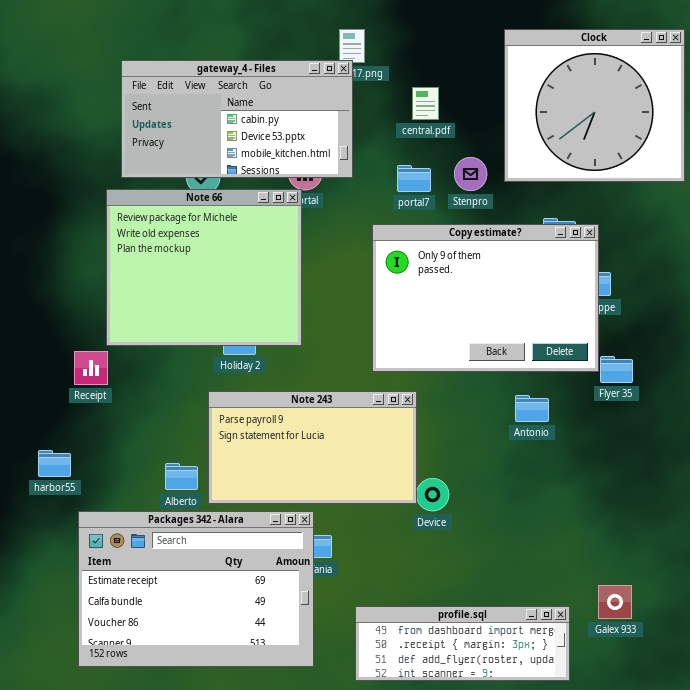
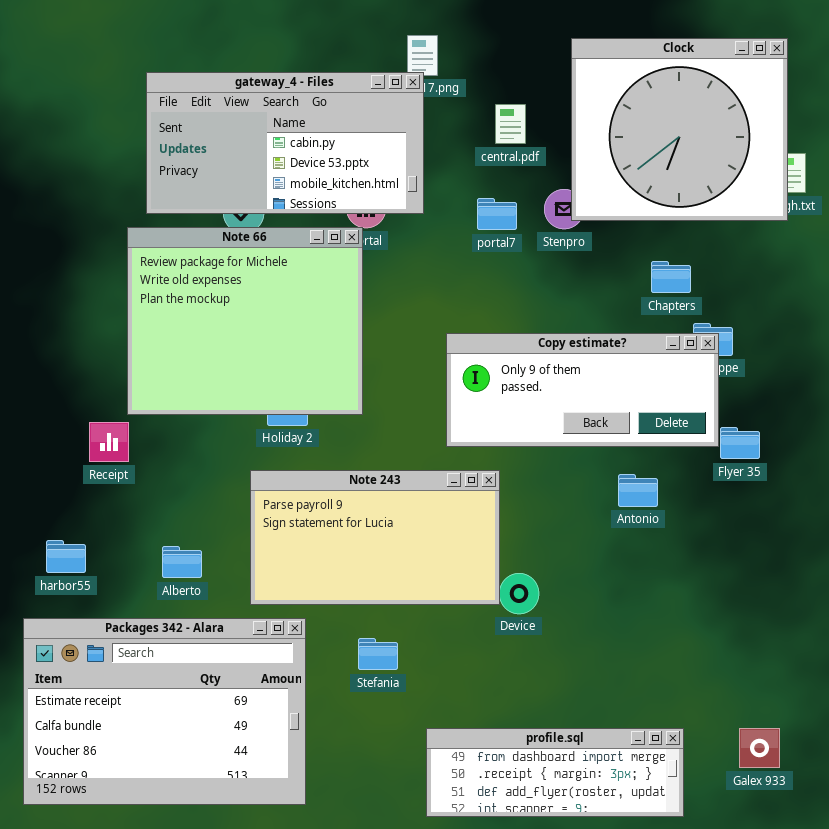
Clock: [504,29,685,182] -> [571,38,788,221], moved
Copy estimate?: [372,224,599,372] -> [446,333,719,447], resized
Alberto: [165,463,198,490] -> [162,546,202,578], moved
Packages 342 - Alara: [78,511,314,667] -> [23,618,306,805], moved
Galex 933: [598,585,632,619] -> [739,728,780,768], moved

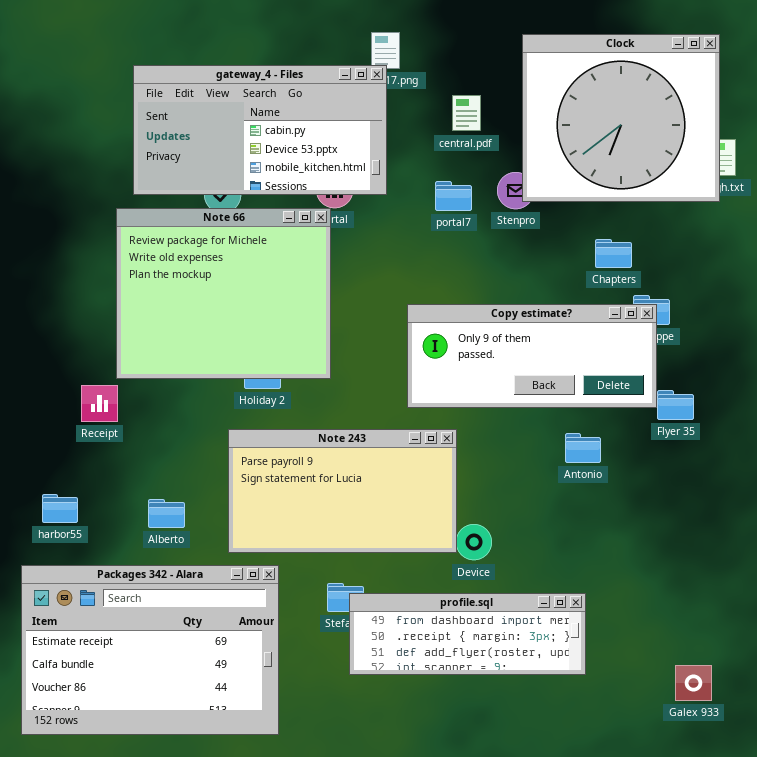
profile.sql: [426,728,684,817] -> [349,593,586,675], moved

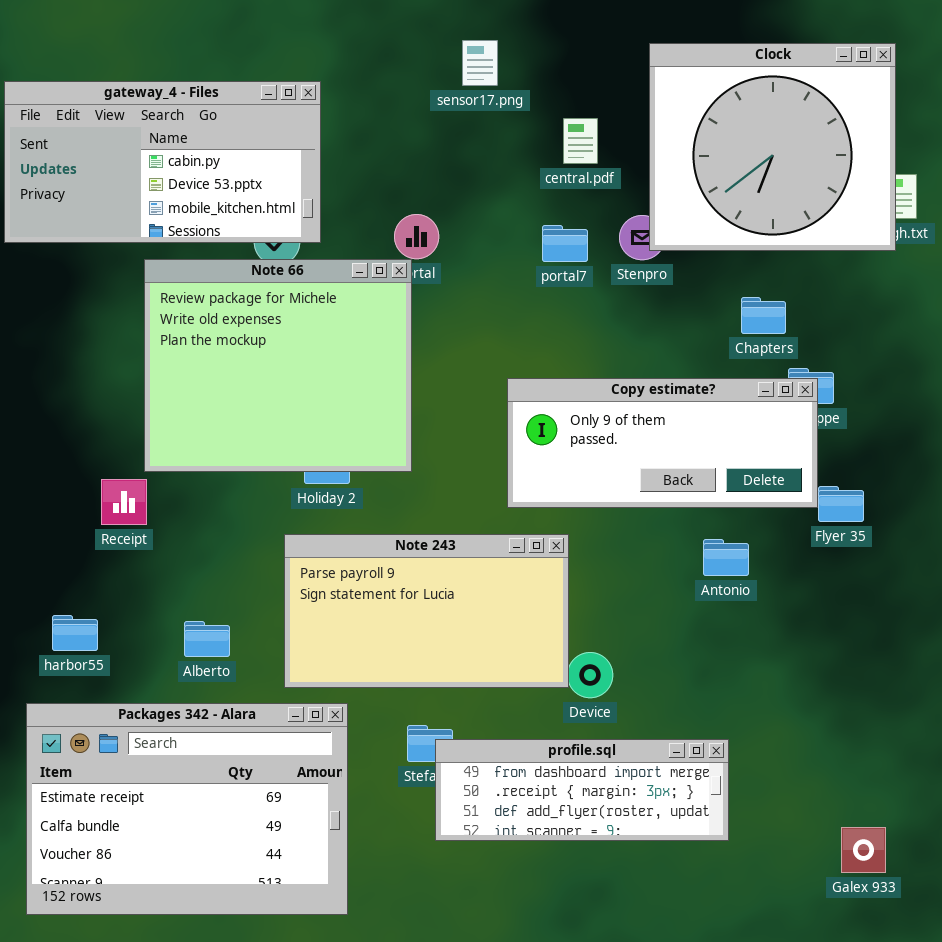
gateway_4 - Files: [133,65,387,195] -> [4,81,321,243], moved

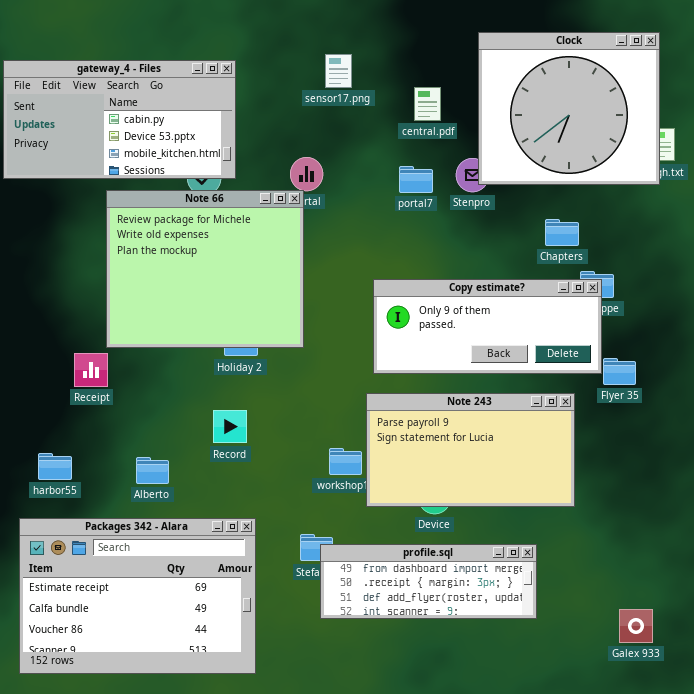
sensor17.png: [462,40,498,86] -> [325,54,352,88], moved
Note 243: [284,534,569,688] -> [366,393,575,507], moved

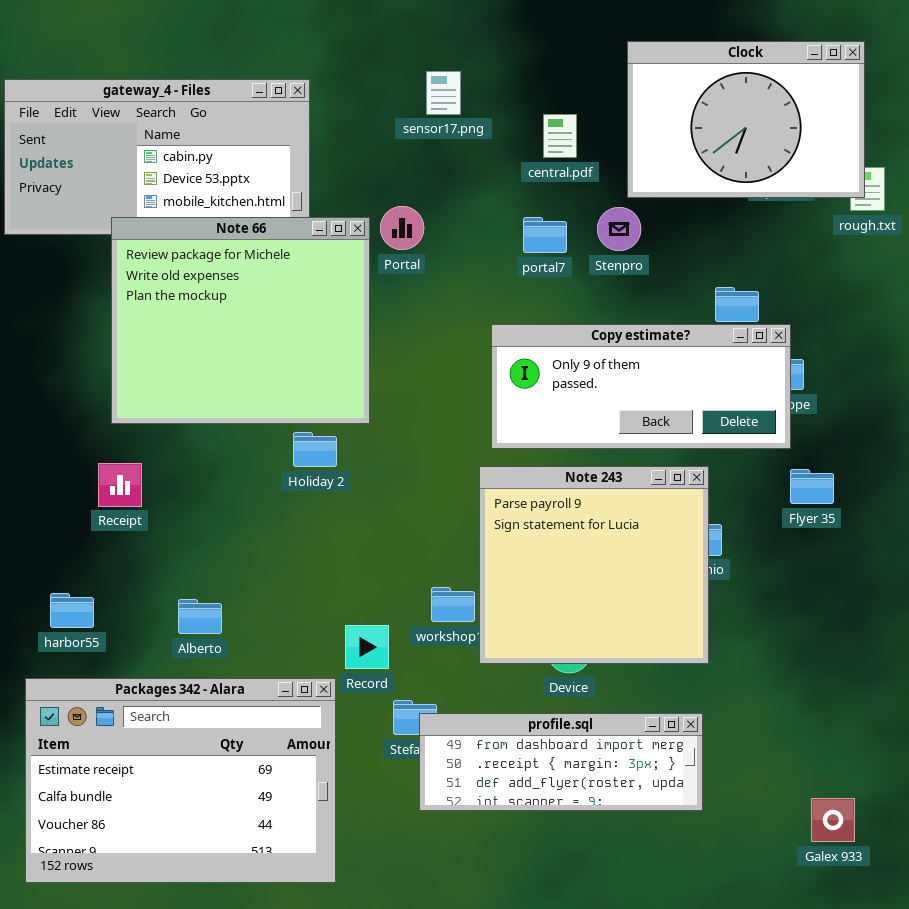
Clock: [478,32,660,185] -> [627,41,865,198], resized
Note 66: [106,190,304,348] -> [111,217,370,424], moved
Copy estimate?: [373,279,602,374] -> [491,324,791,449], moved
Note 243: [366,393,575,507] -> [479,466,709,664], resized
Record: [213,410,247,443] -> [345,625,389,669], moved

